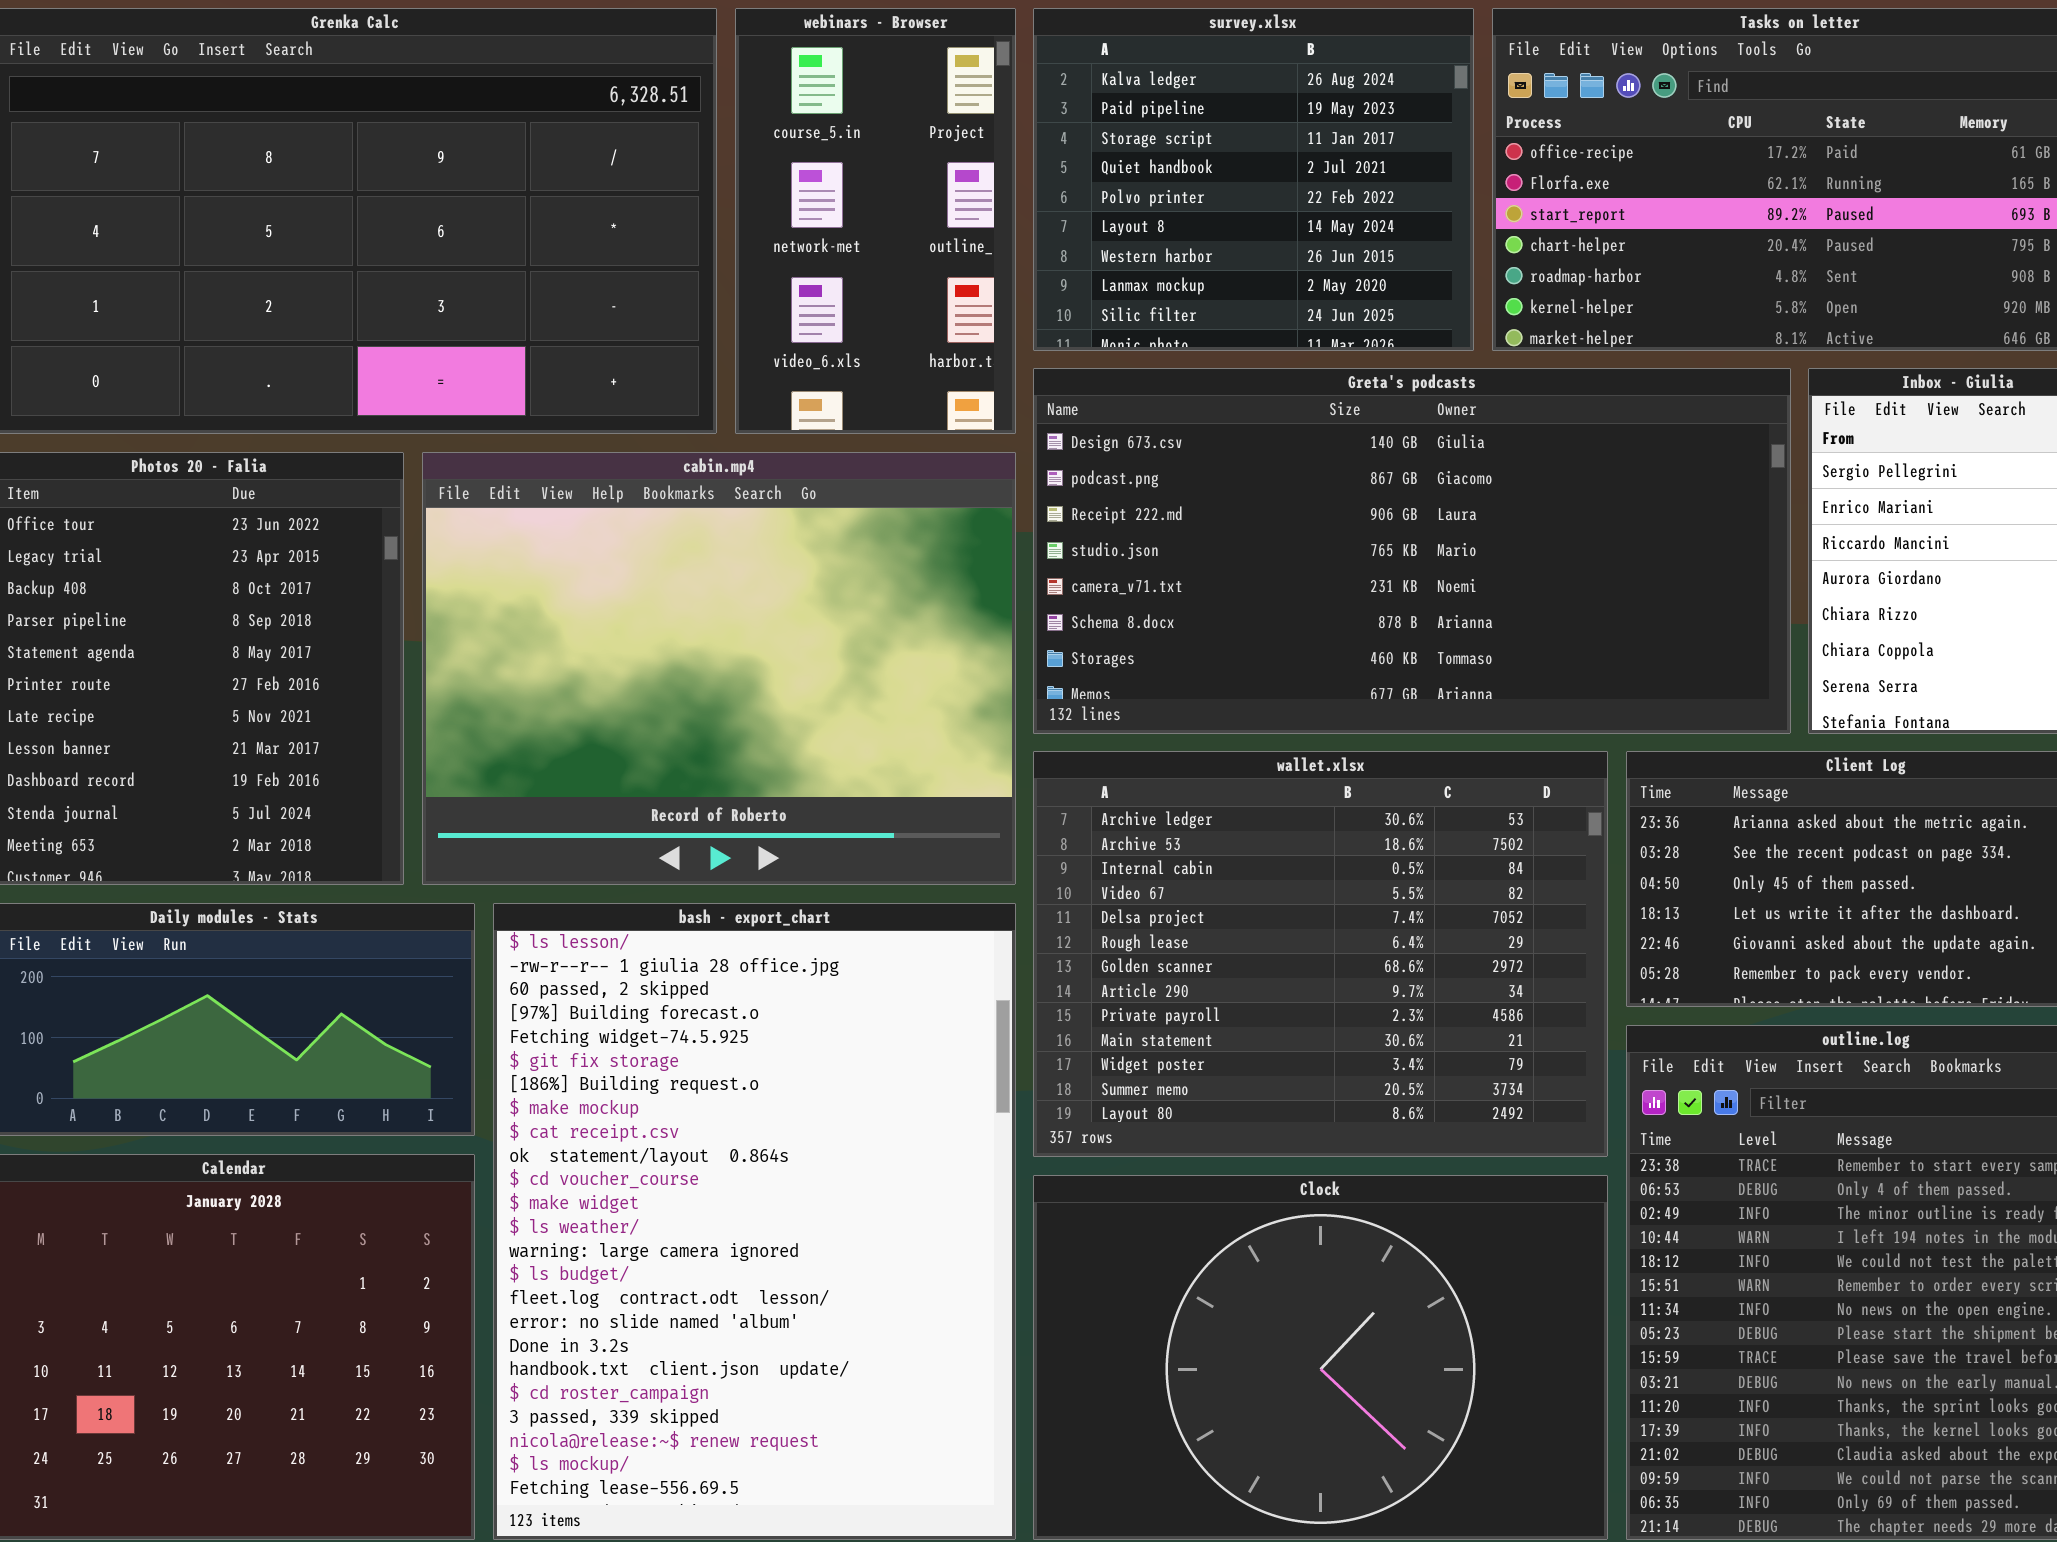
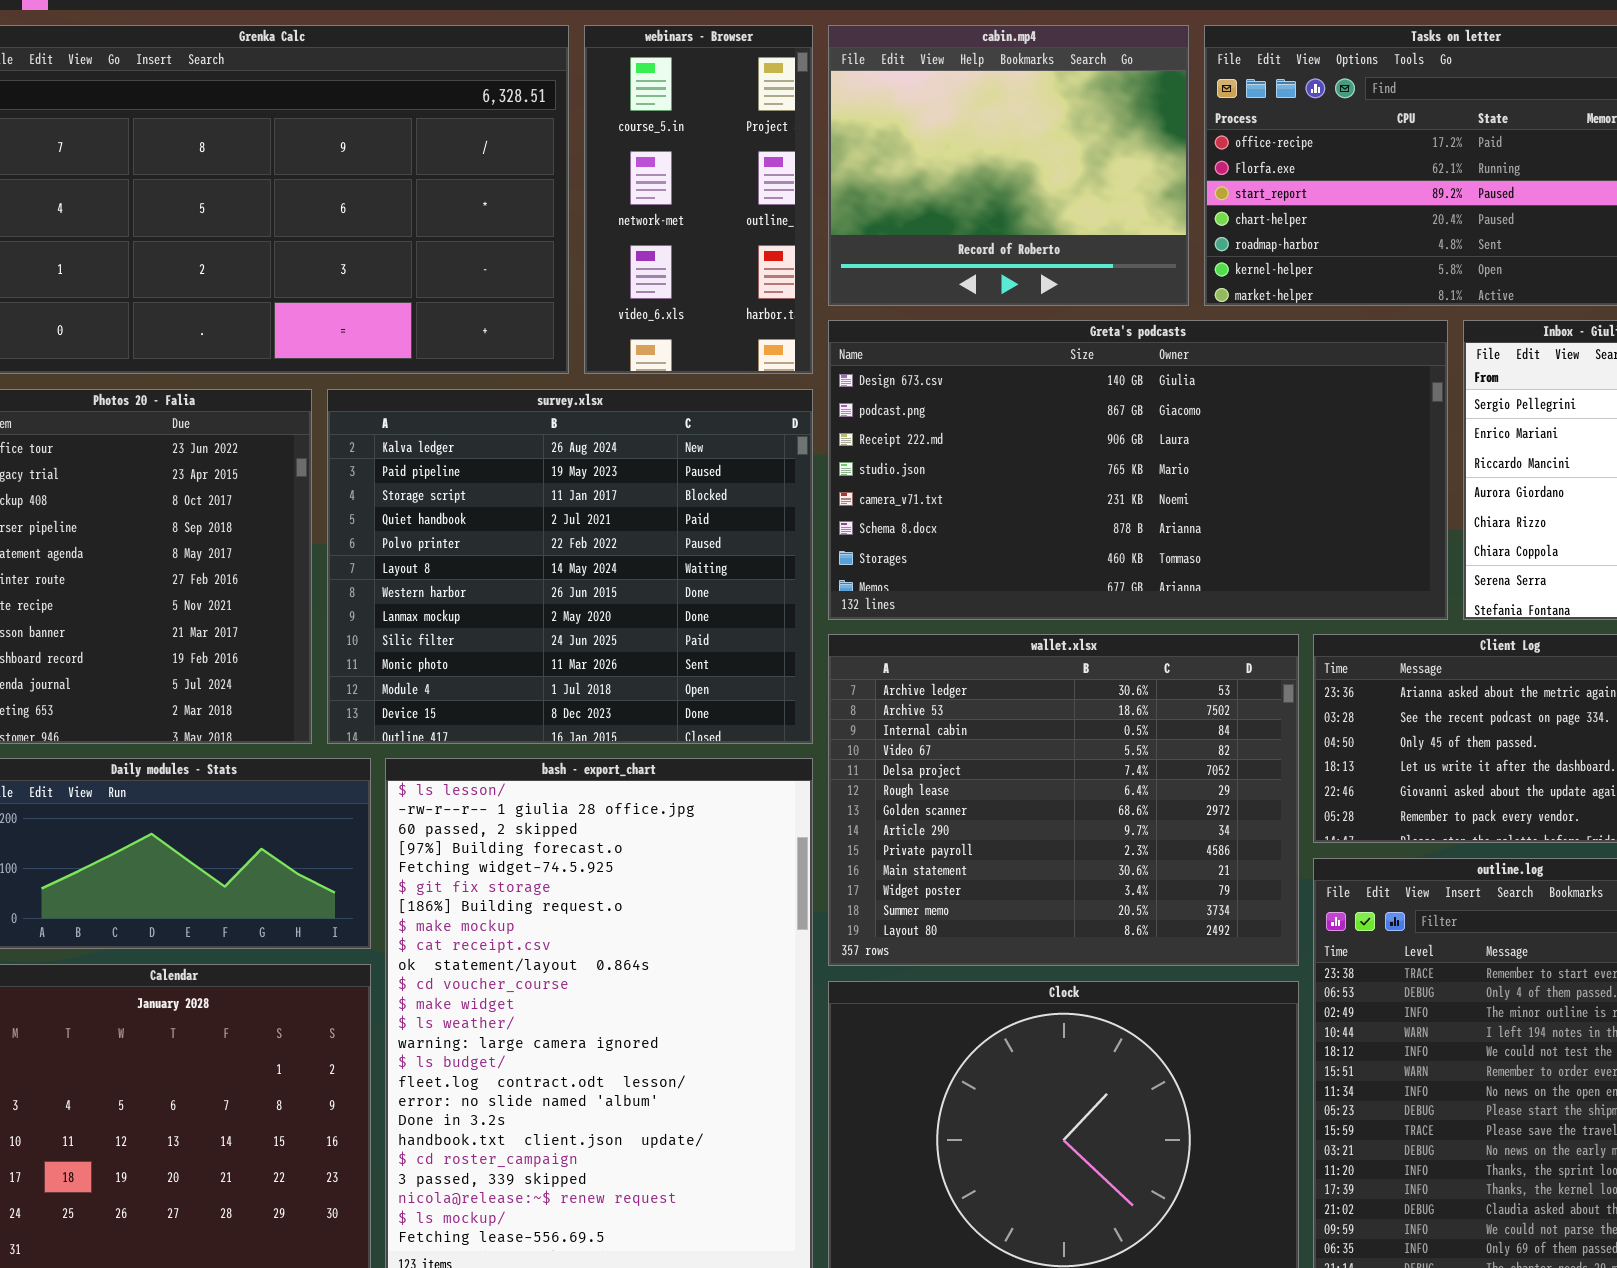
survey.xlsx: [1033,8,1474,351] -> [327,389,813,744], moved, resized
cabin.mp4: [422,452,1016,885] -> [828,25,1189,306], moved, resized

